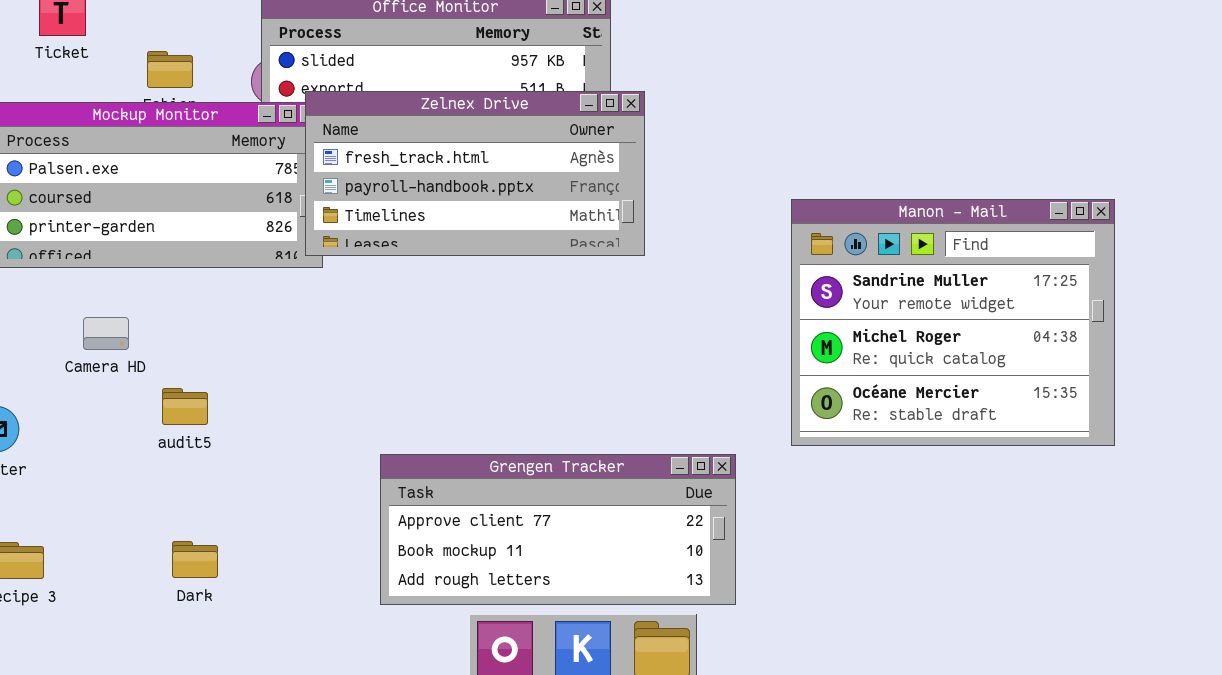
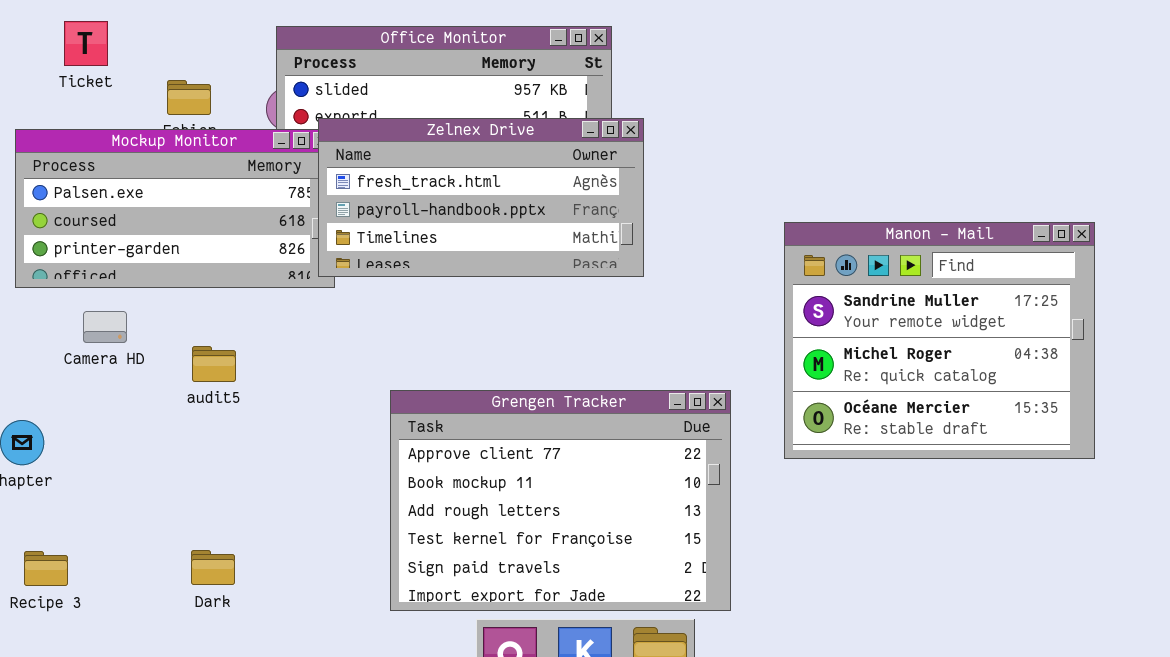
Camera HD: [83,317,129,350] -> [83,311,127,343], moved
audit5: [162,388,208,425] -> [192,346,236,382], moved
Grengen Tracker: [380,454,736,605] -> [390,390,731,611], resized

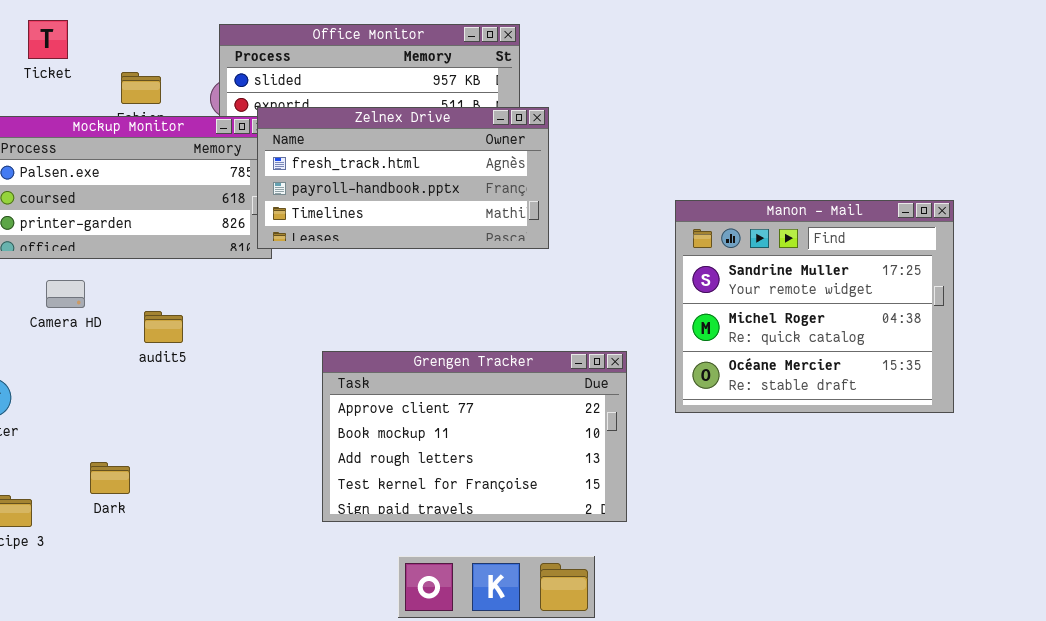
Grengen Tracker: [390,390,731,611] -> [322,351,627,522], resized
Dark: [191,550,235,585] -> [90,462,130,494], moved

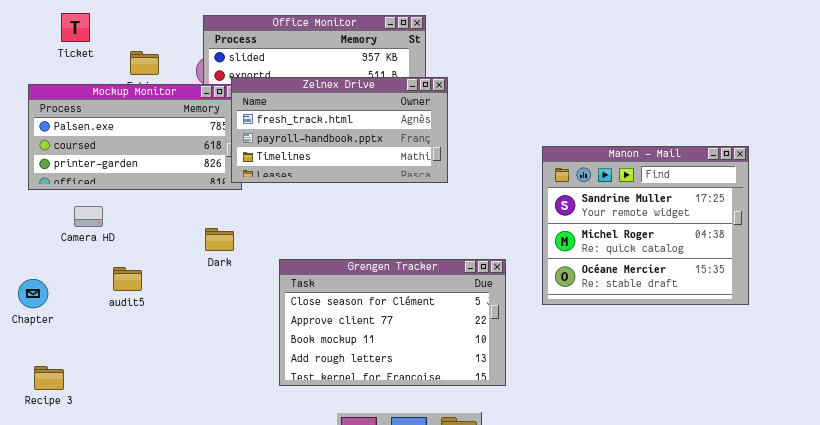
audit5: [144,311,183,343] -> [113,267,142,291], moved
Grengen Tracker: [322,351,627,522] -> [279,259,506,386], scrolled up 1 row
Dark: [90,462,130,494] -> [205,228,234,251], moved

